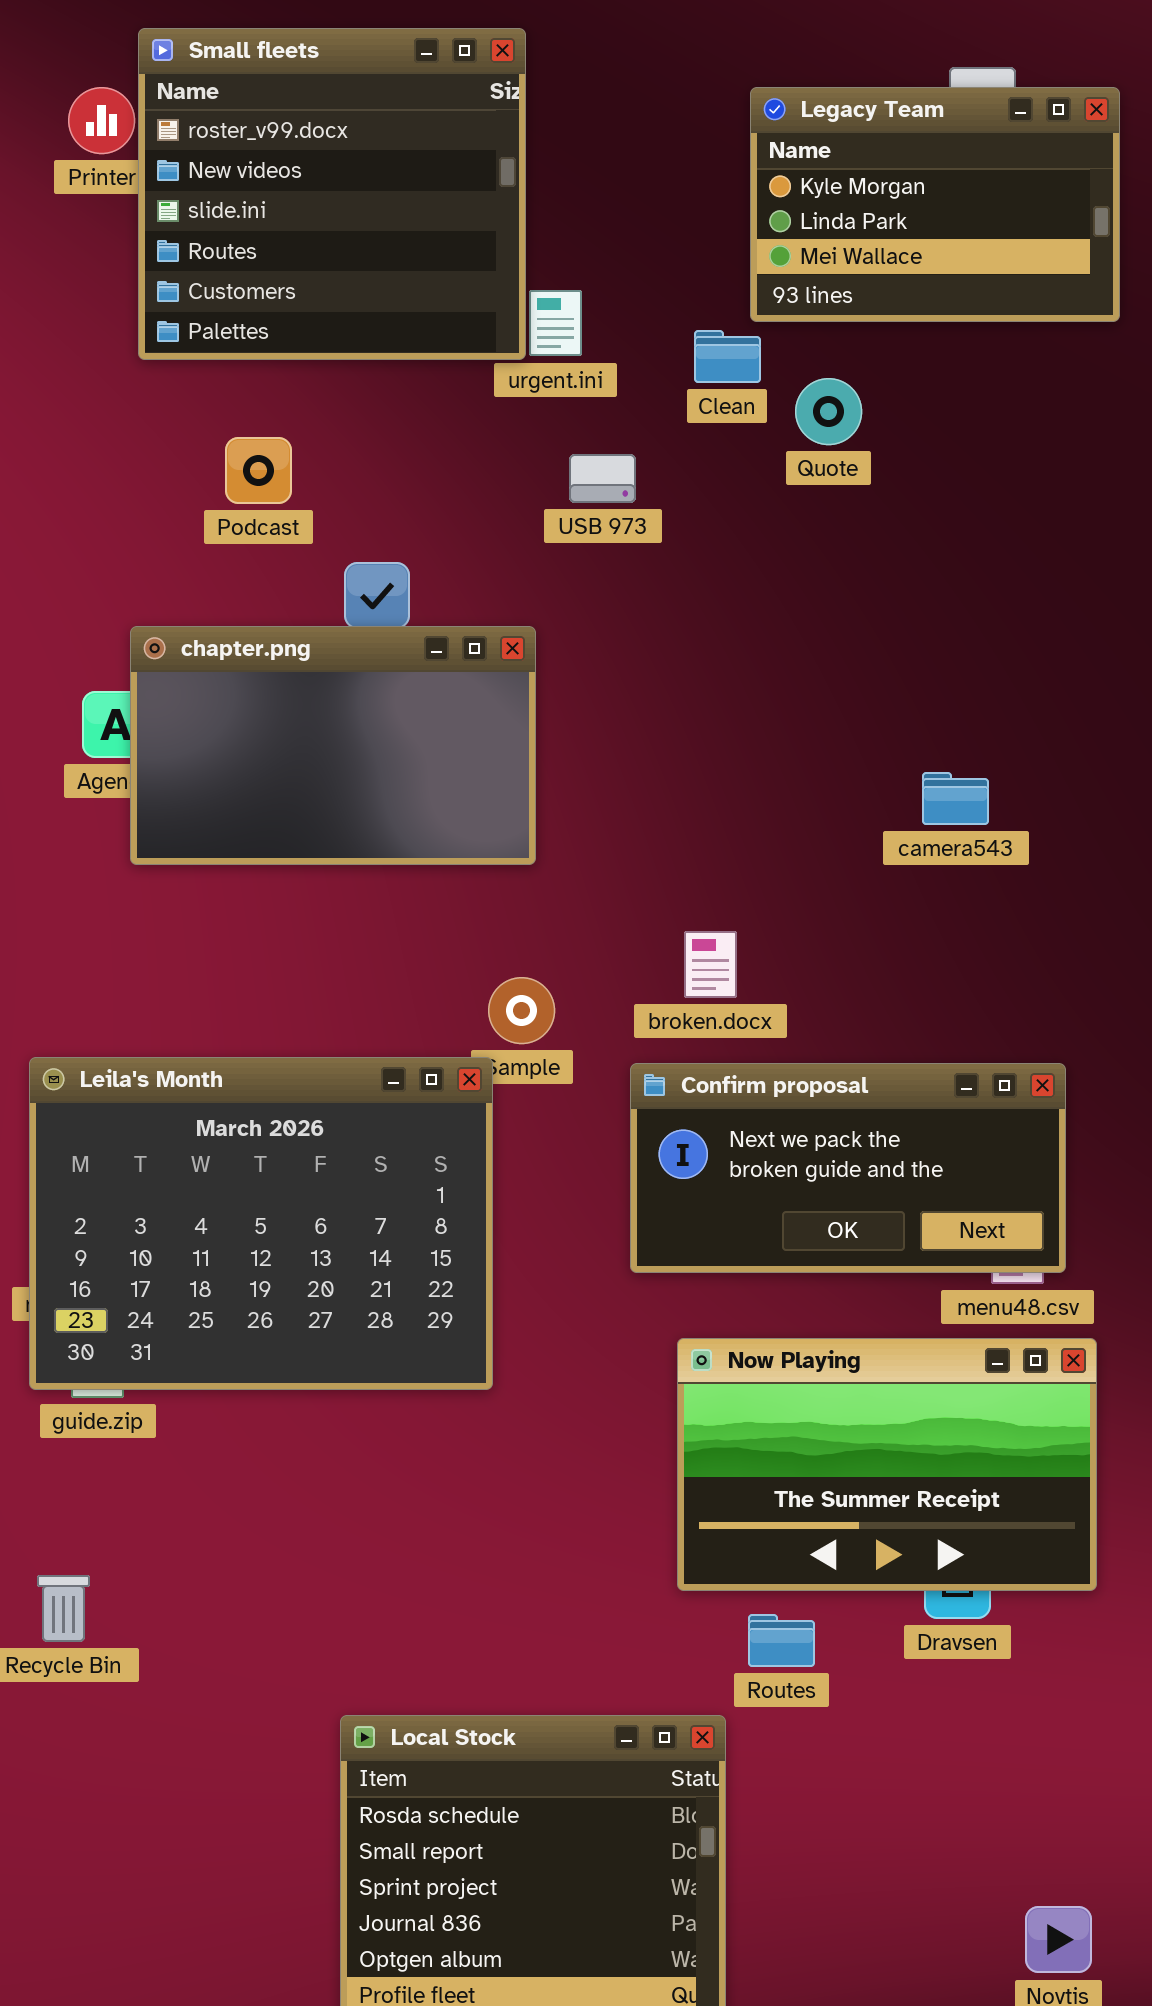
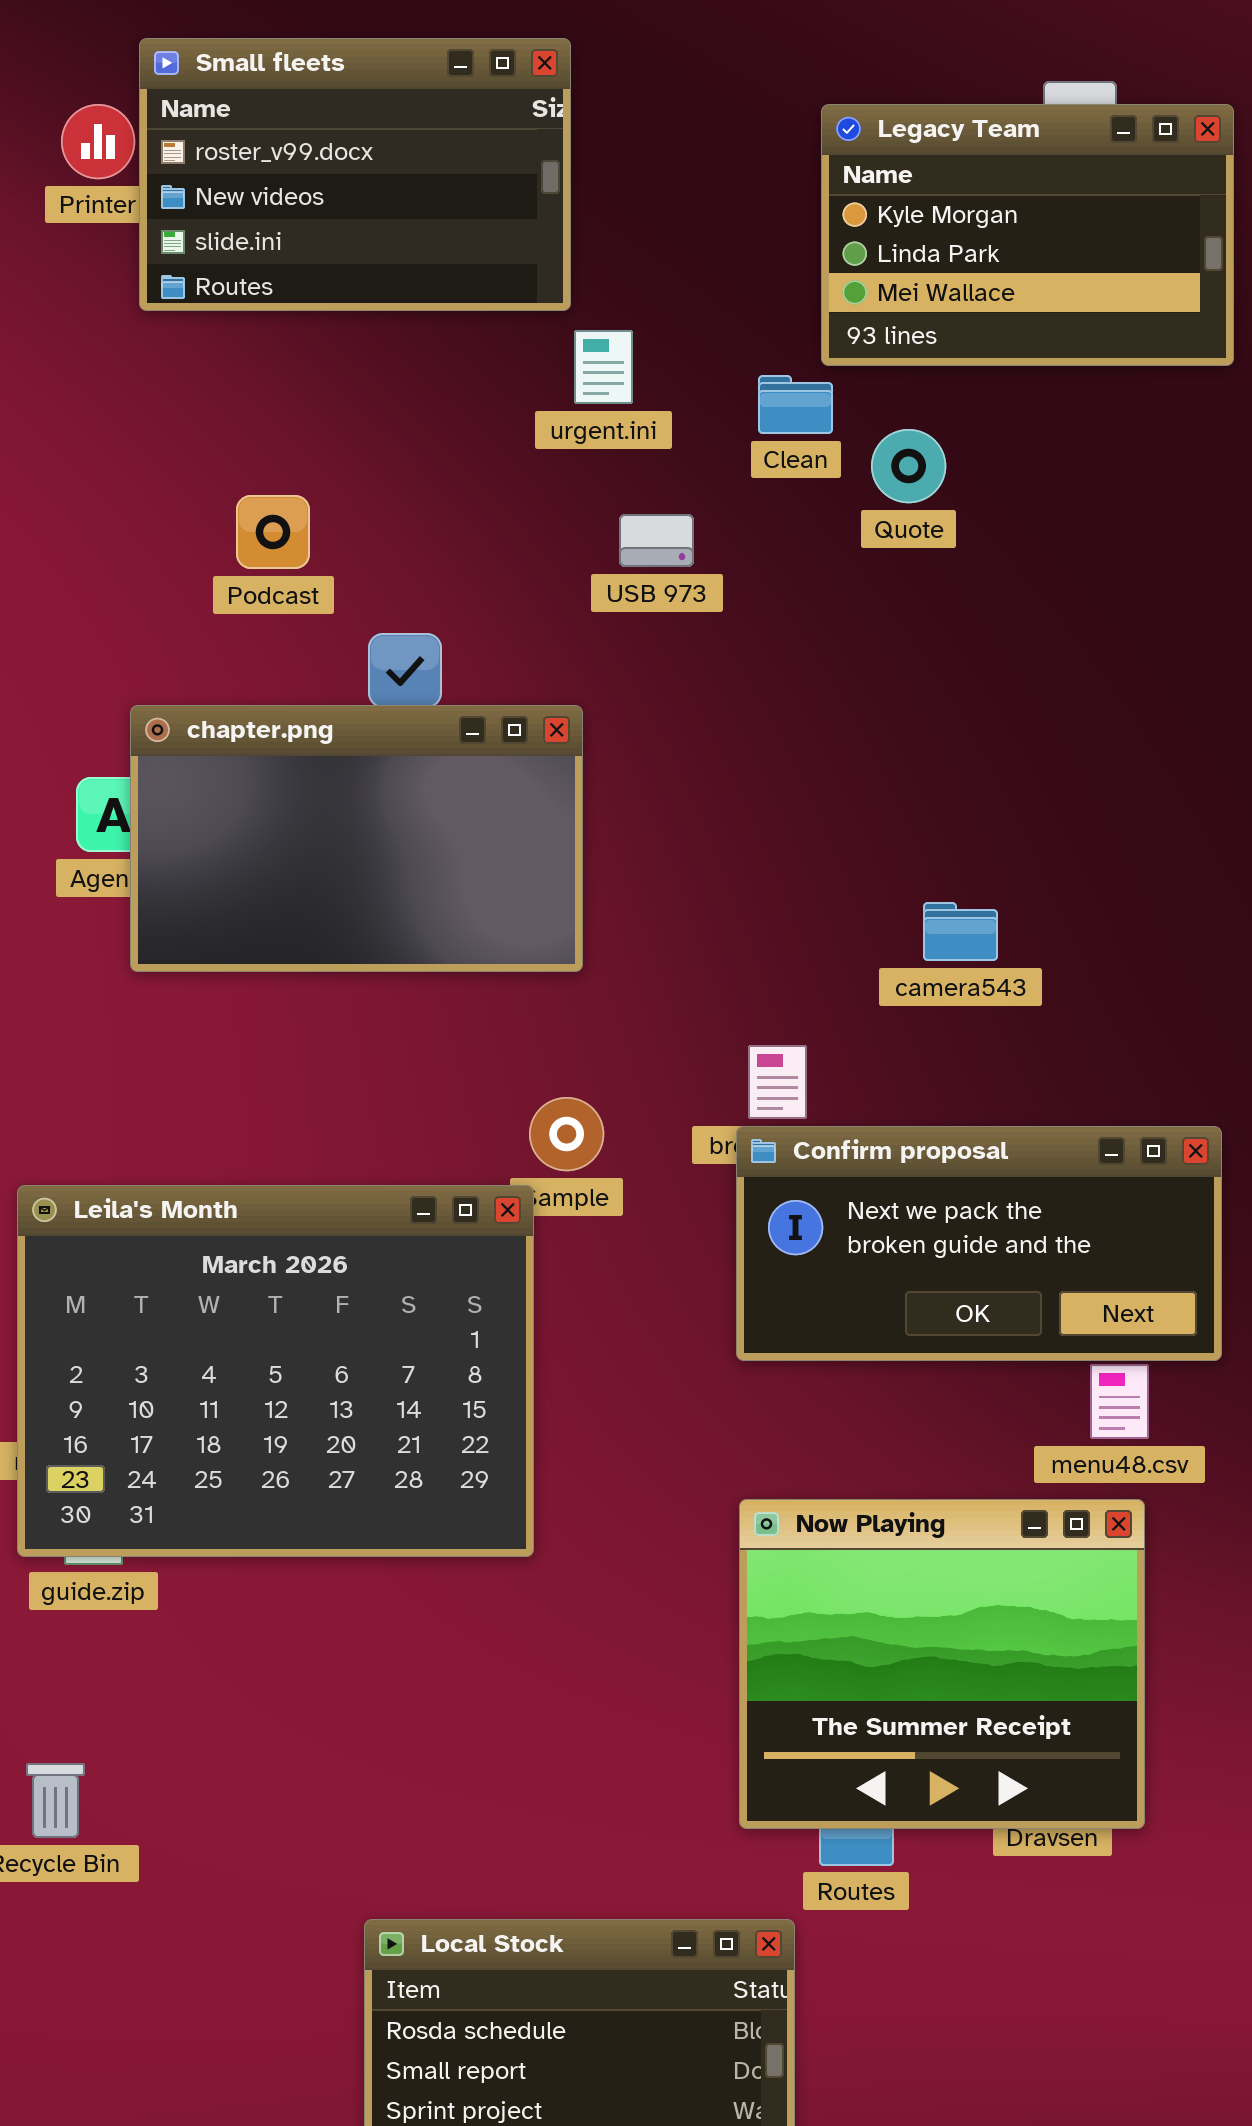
Small fleets: [138,28,526,360] -> [139,38,571,311], resized
camera543: [922,772,989,825] -> [923,902,998,961], moved
Confirm proposal: [630,1063,1066,1273] -> [736,1126,1222,1361], moved
Now Playing: [677,1338,1097,1591] -> [739,1499,1145,1829], resized

